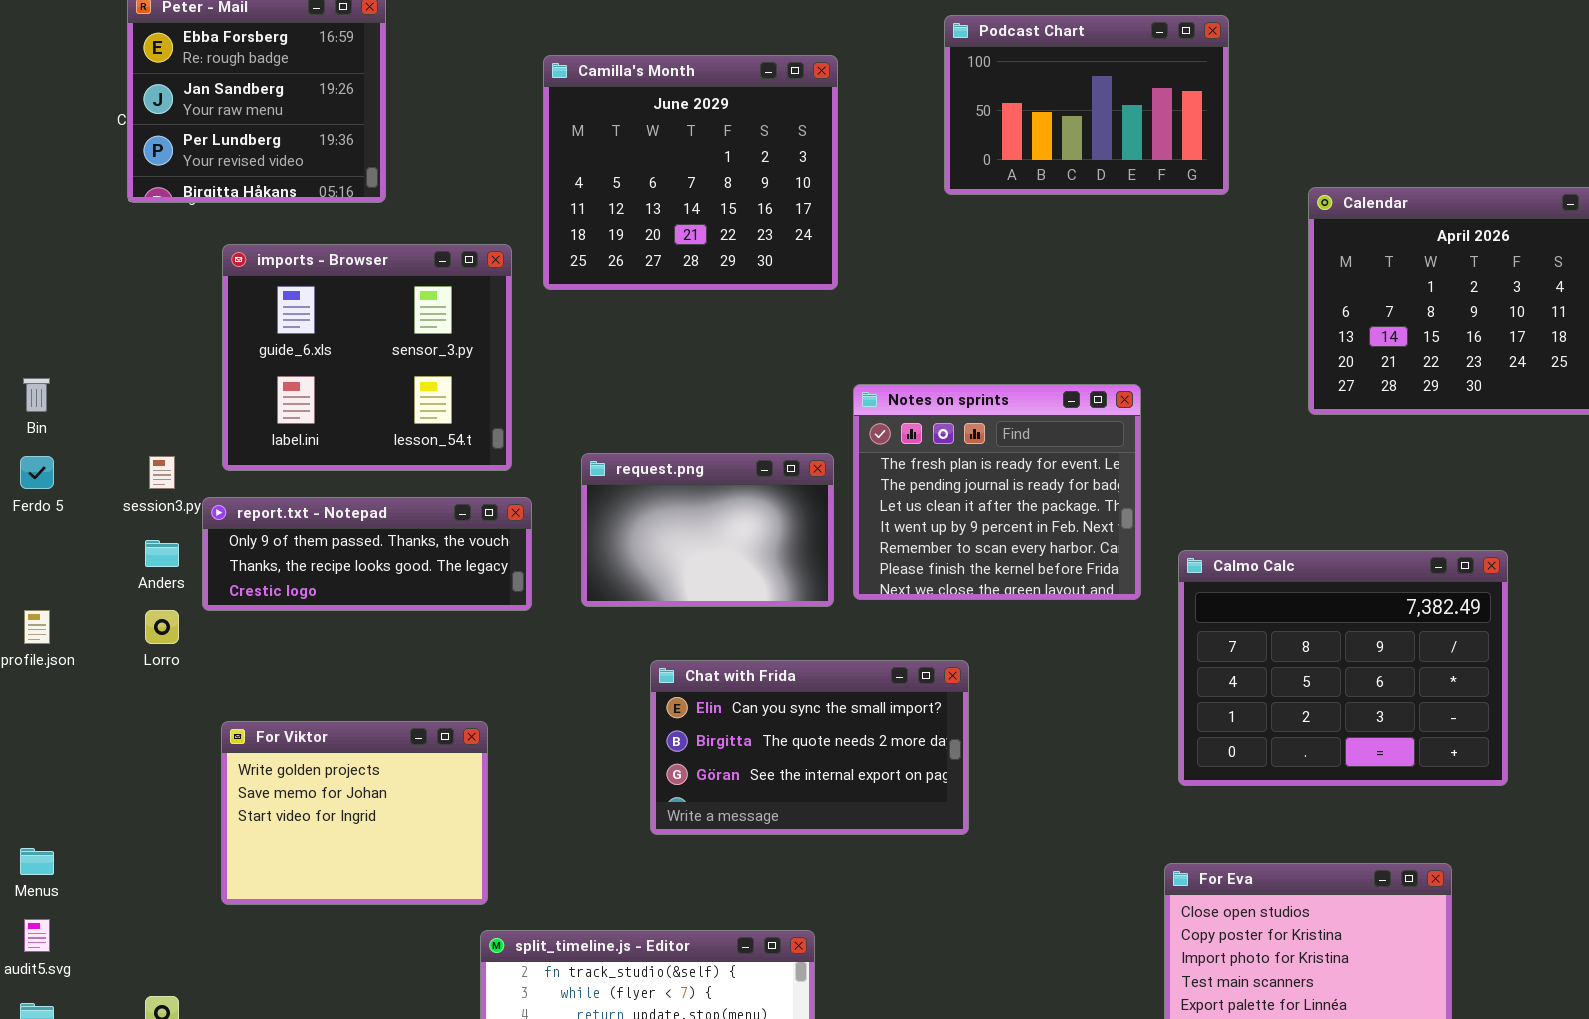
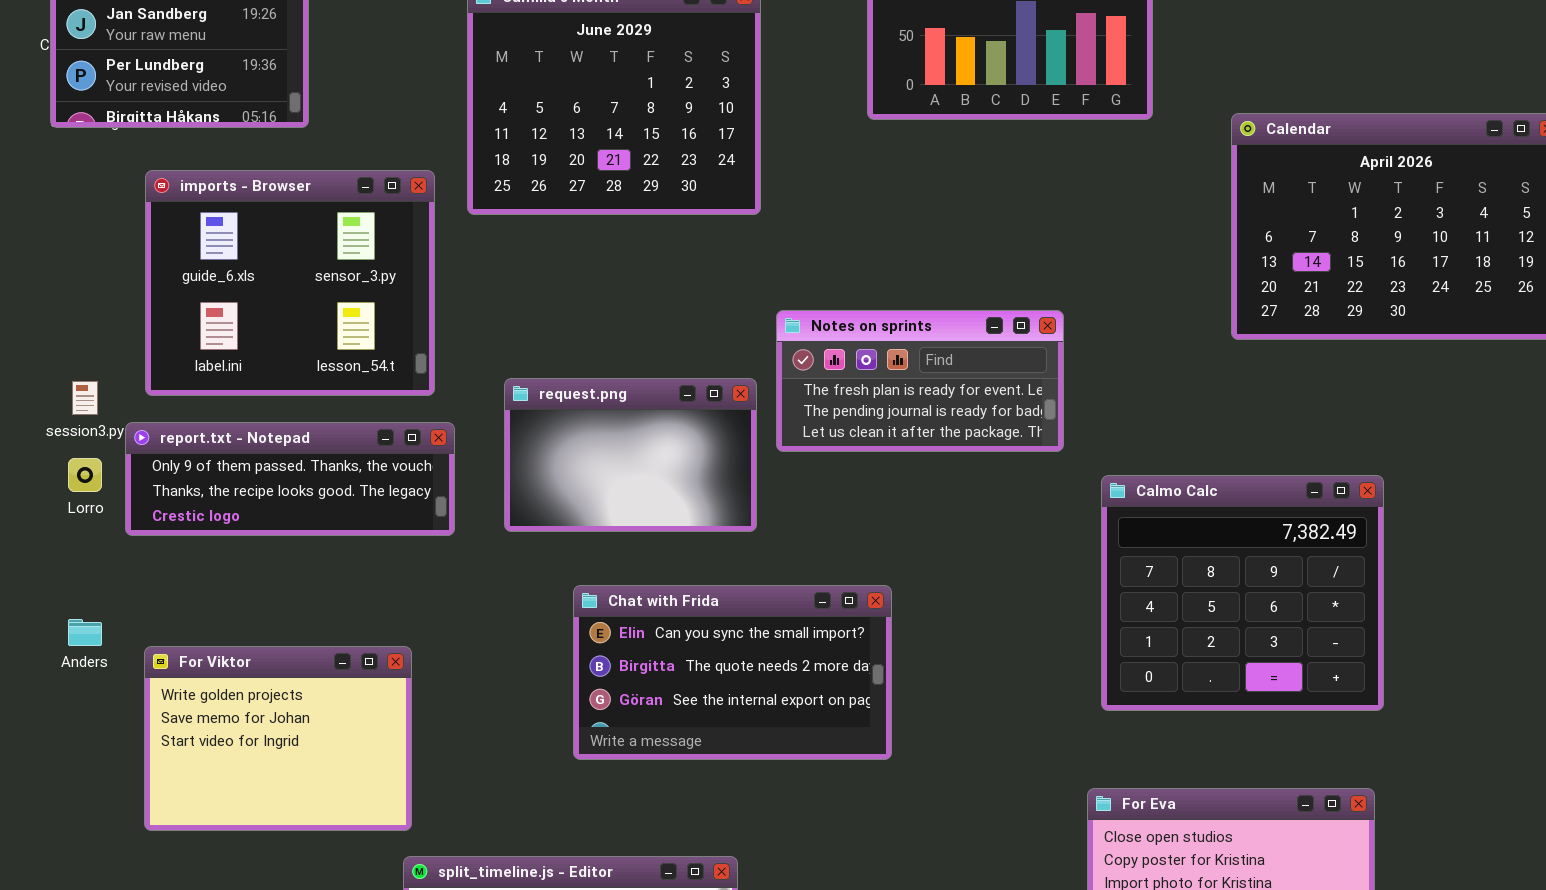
Notes on sprints: [853,384,1141,600] -> [776,310,1064,452], resized
Anders: [145,540,179,567] -> [68,619,102,646], moved
Calmo Calc: [1178,550,1508,786] -> [1101,475,1384,711], resized
Lorro: [145,610,179,644] -> [68,458,102,492], moved

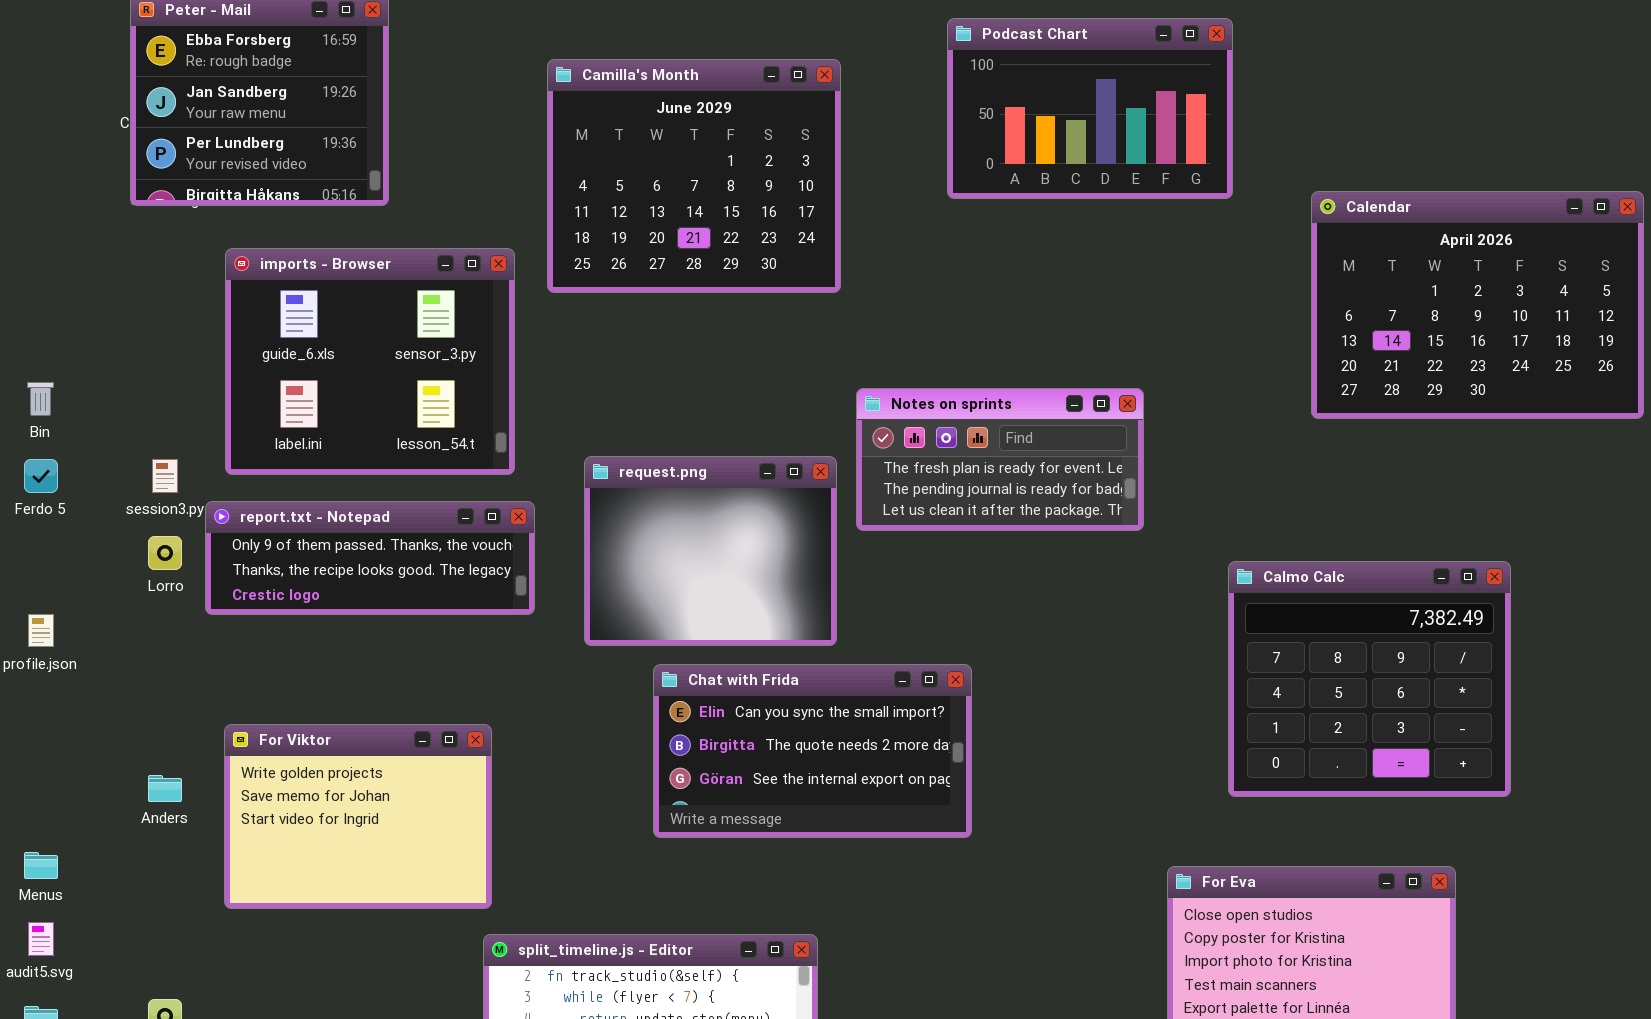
request.png: [504,378,757,532] -> [584,456,837,646], resized
Calmo Calc: [1101,475,1384,711] -> [1228,561,1511,797], moved
Anders: [68,619,102,646] -> [148,775,182,802], moved

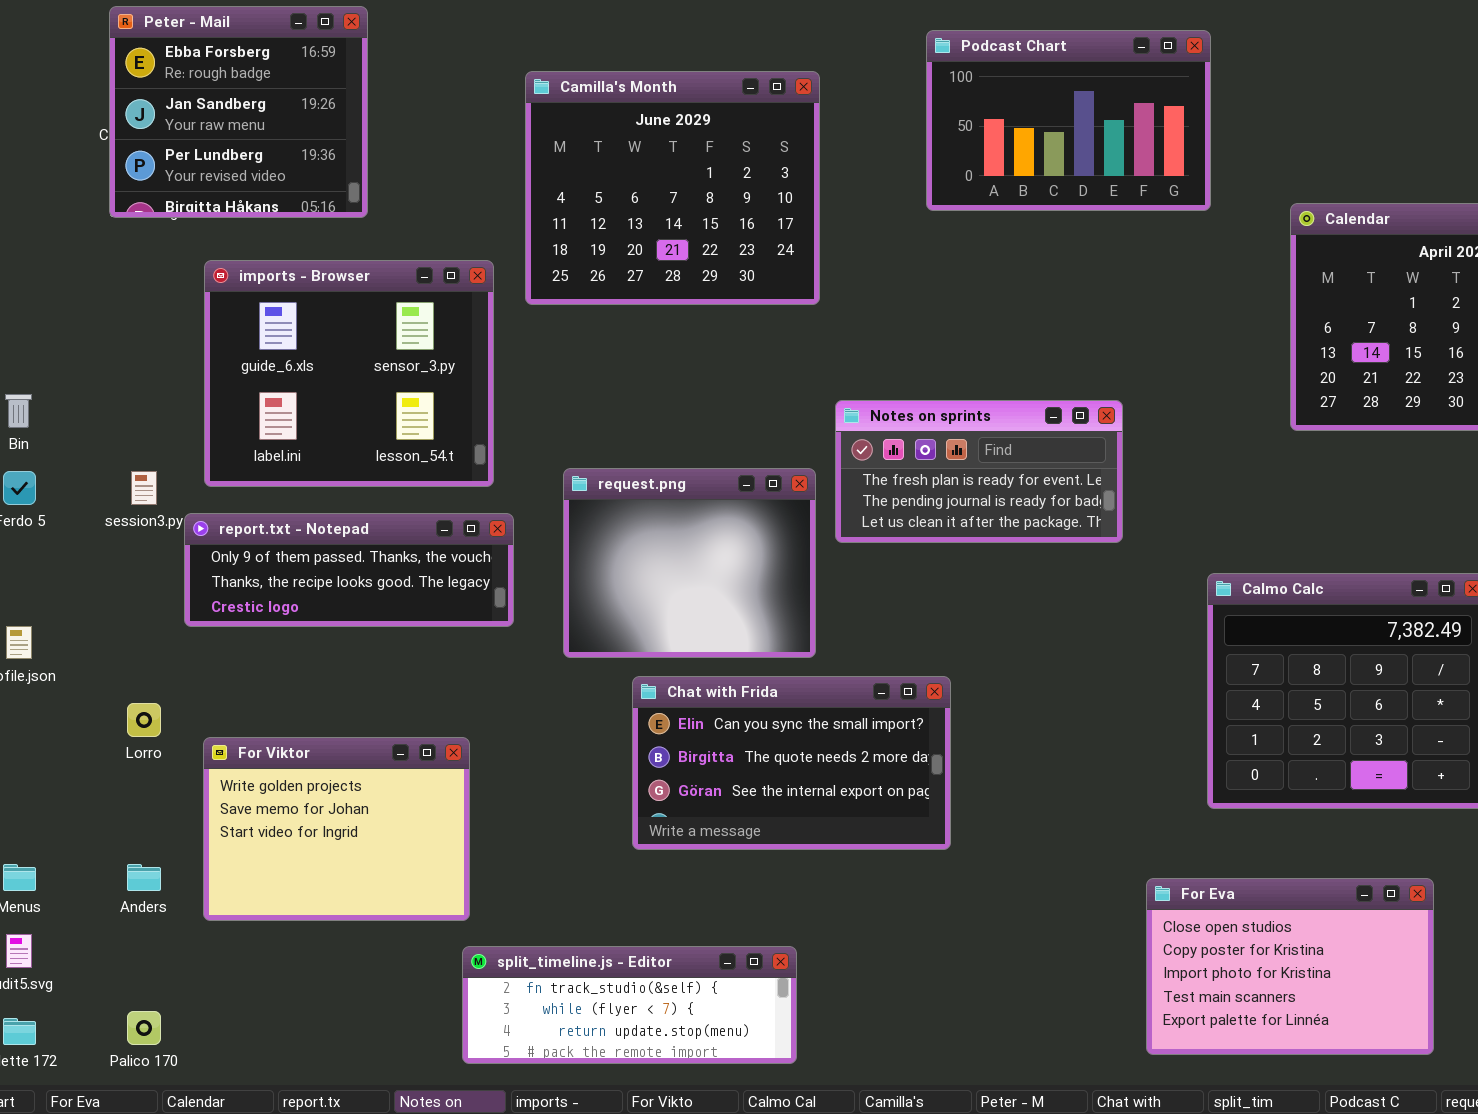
Lorro: [148,536,182,570] -> [127,703,161,737], moved
Anders: [148,775,182,802] -> [127,864,161,891], moved

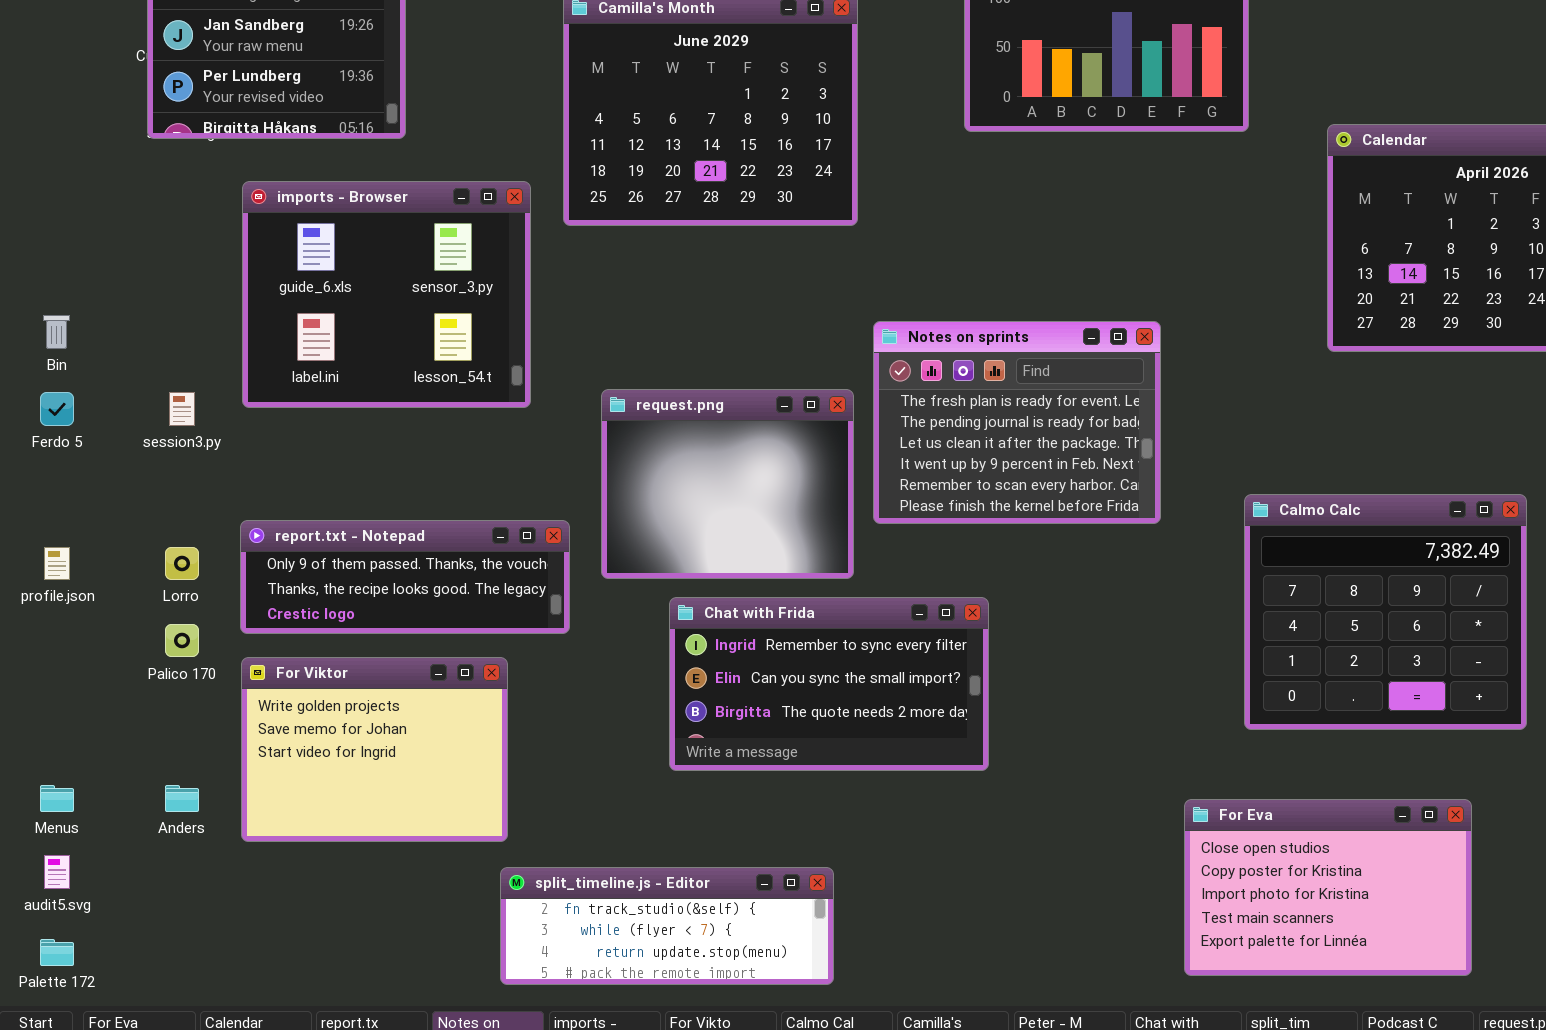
Notes on sprints: [835,400,1123,543] -> [873,321,1161,524], resized
report.txt - Notepad: [184,513,514,627] -> [240,520,570,634], moved
Chat with Frida: [632,676,951,850] -> [669,597,989,771], scrolled up 1 row
Lorro: [127,703,161,737] -> [165,547,199,580], moved
Palico 170: [127,1011,161,1045] -> [165,624,199,657], moved

